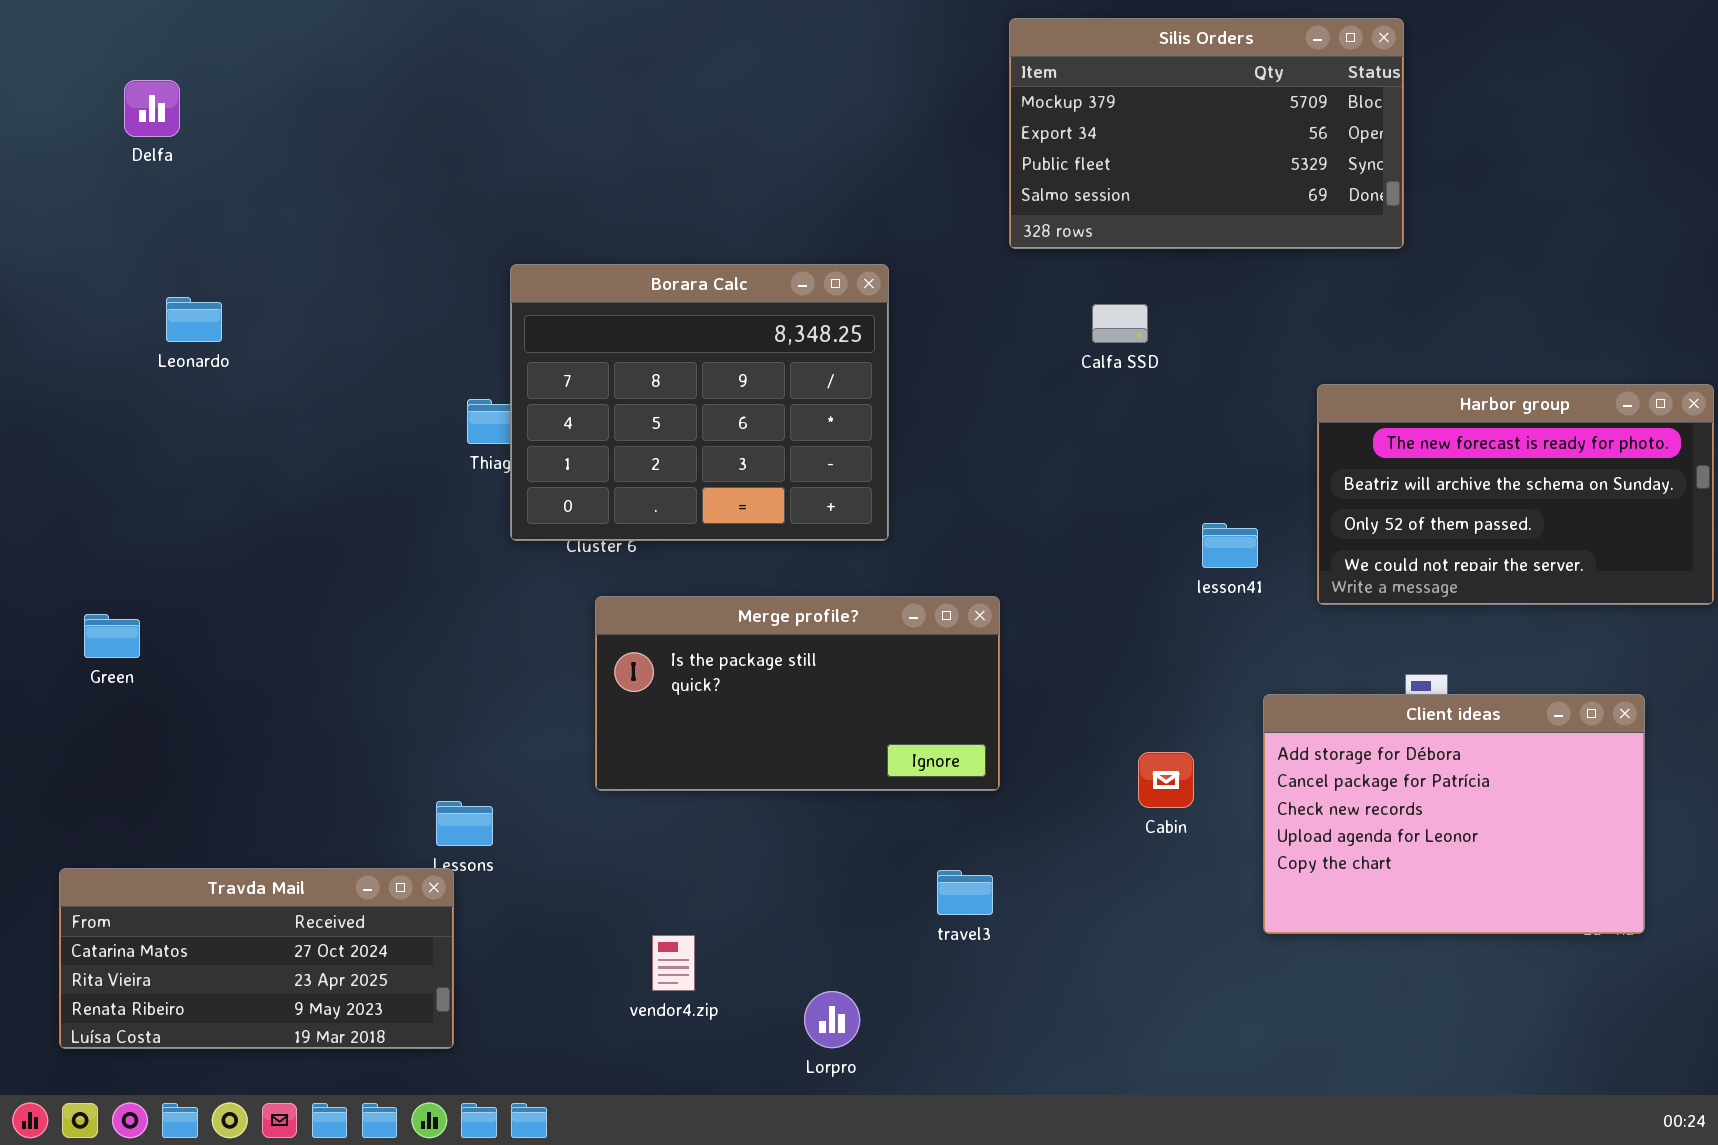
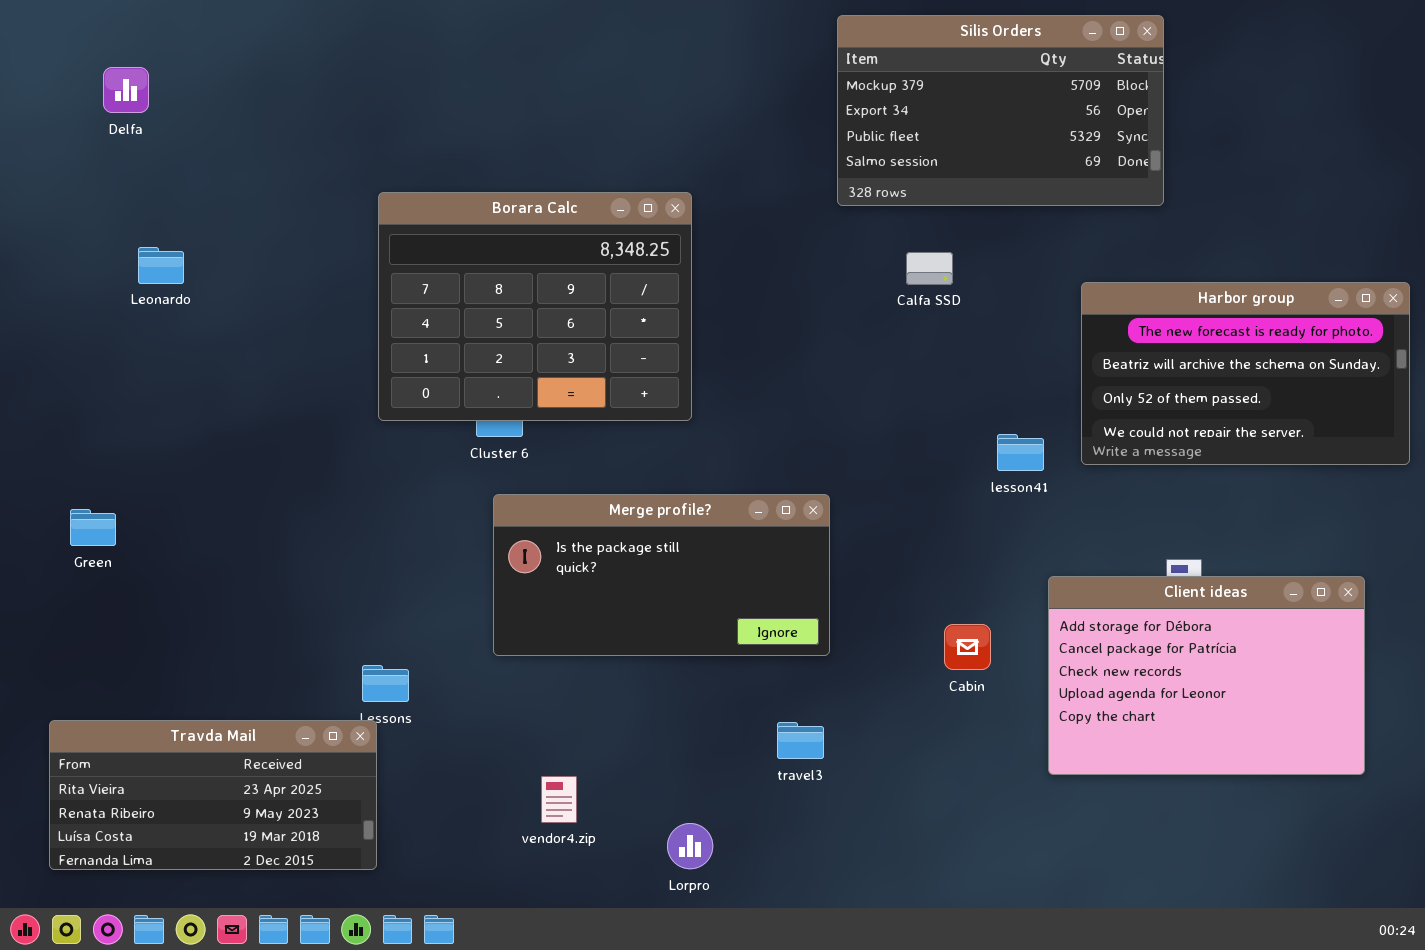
Borara Calc: [510,264,889,541] -> [378,192,692,421], moved
Harbor group: [1317,384,1714,605] -> [1081,282,1410,465], moved
Travda Mail: [59,868,454,1049] -> [49,720,377,870], scrolled down 1 row

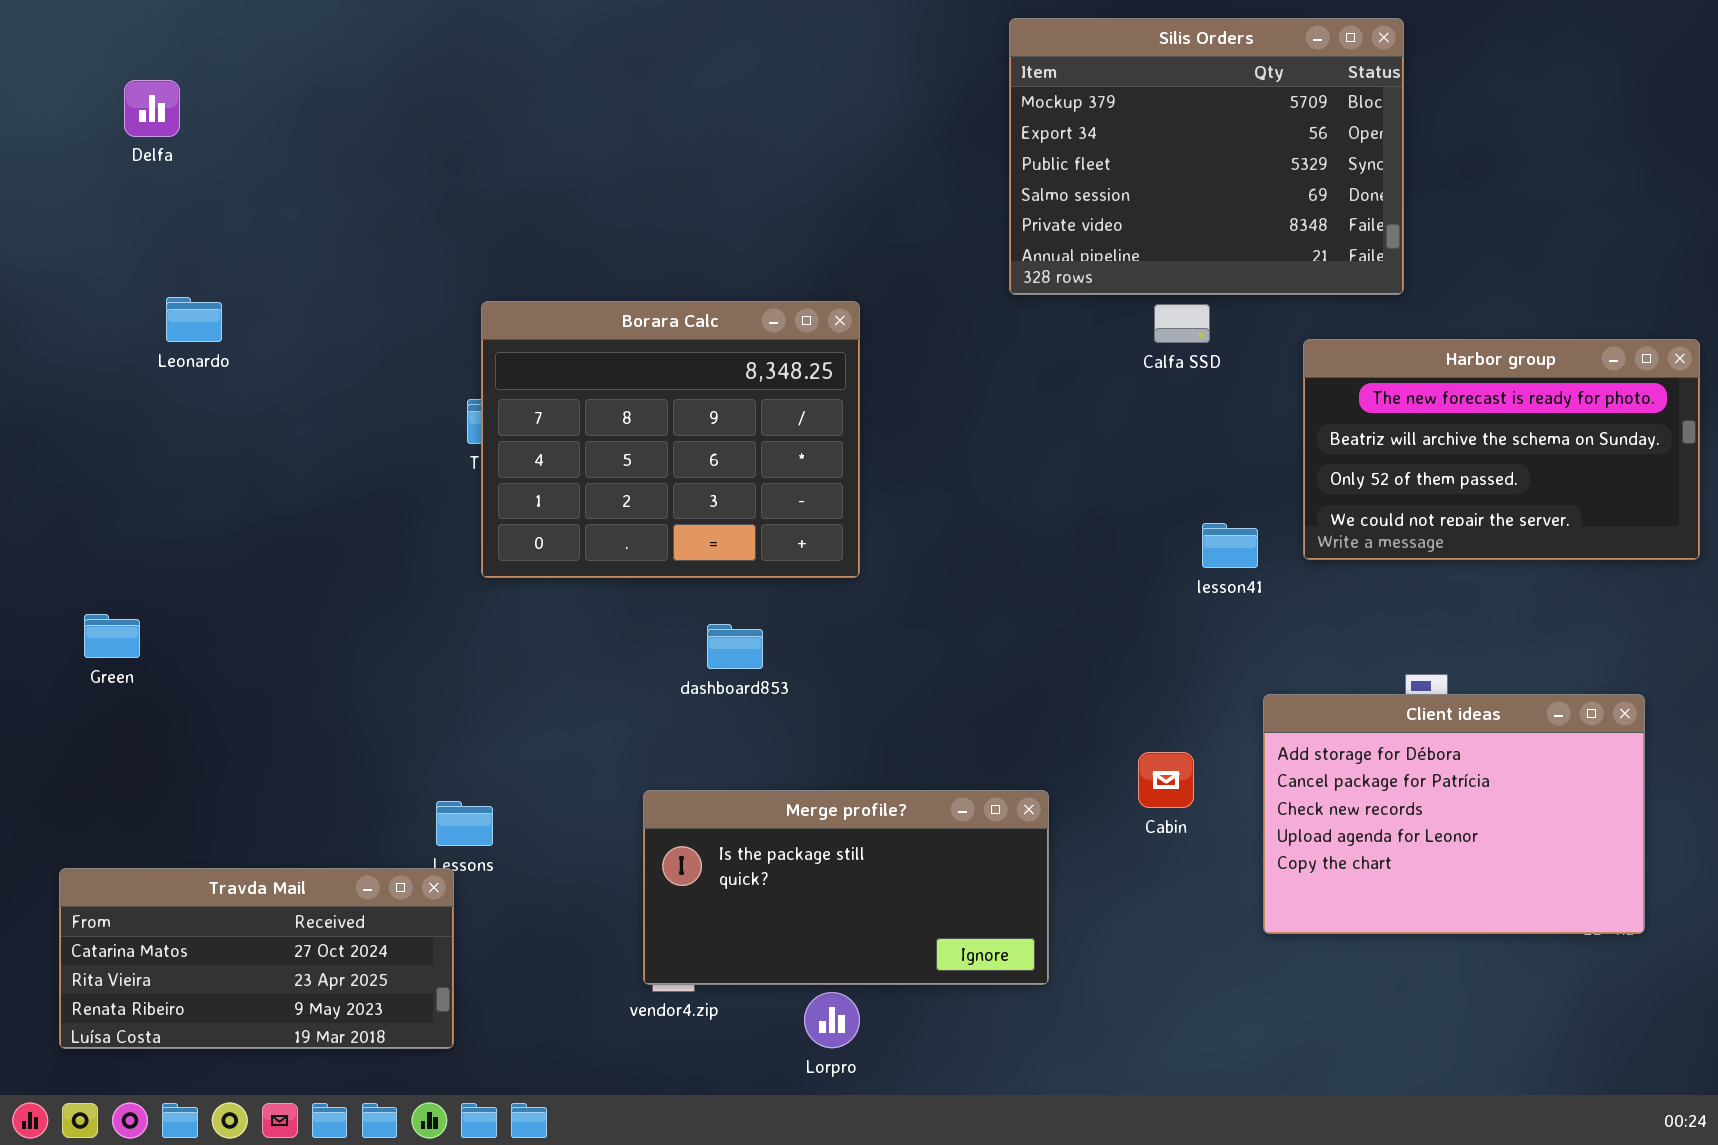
Silis Orders: [837,15,1164,206] -> [1009,18,1404,295], resized
Borara Calc: [378,192,692,421] -> [481,301,860,578], moved
Calfa SSD: [906,252,953,285] -> [1154,304,1210,343], moved
Merge profile?: [493,494,830,656] -> [643,790,1049,985], moved
Travda Mail: [49,720,377,870] -> [59,868,454,1049], scrolled up 1 row

